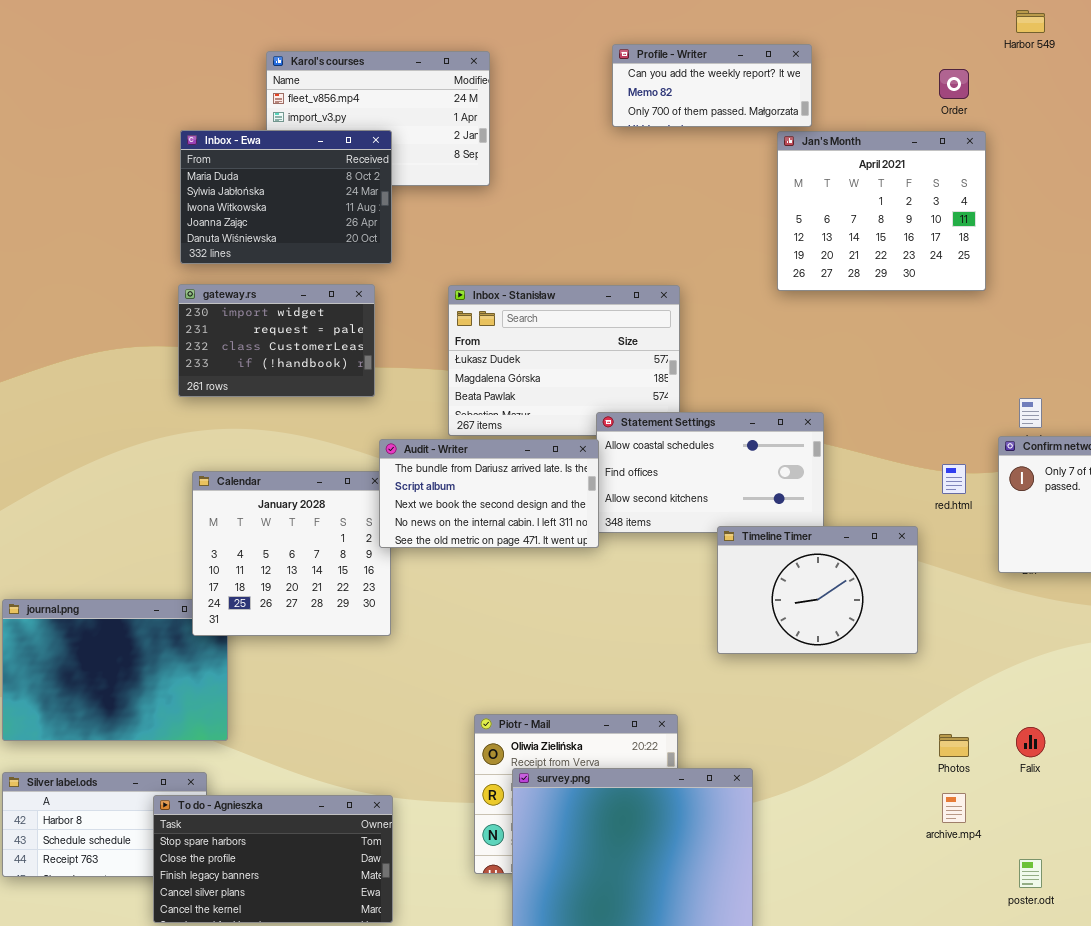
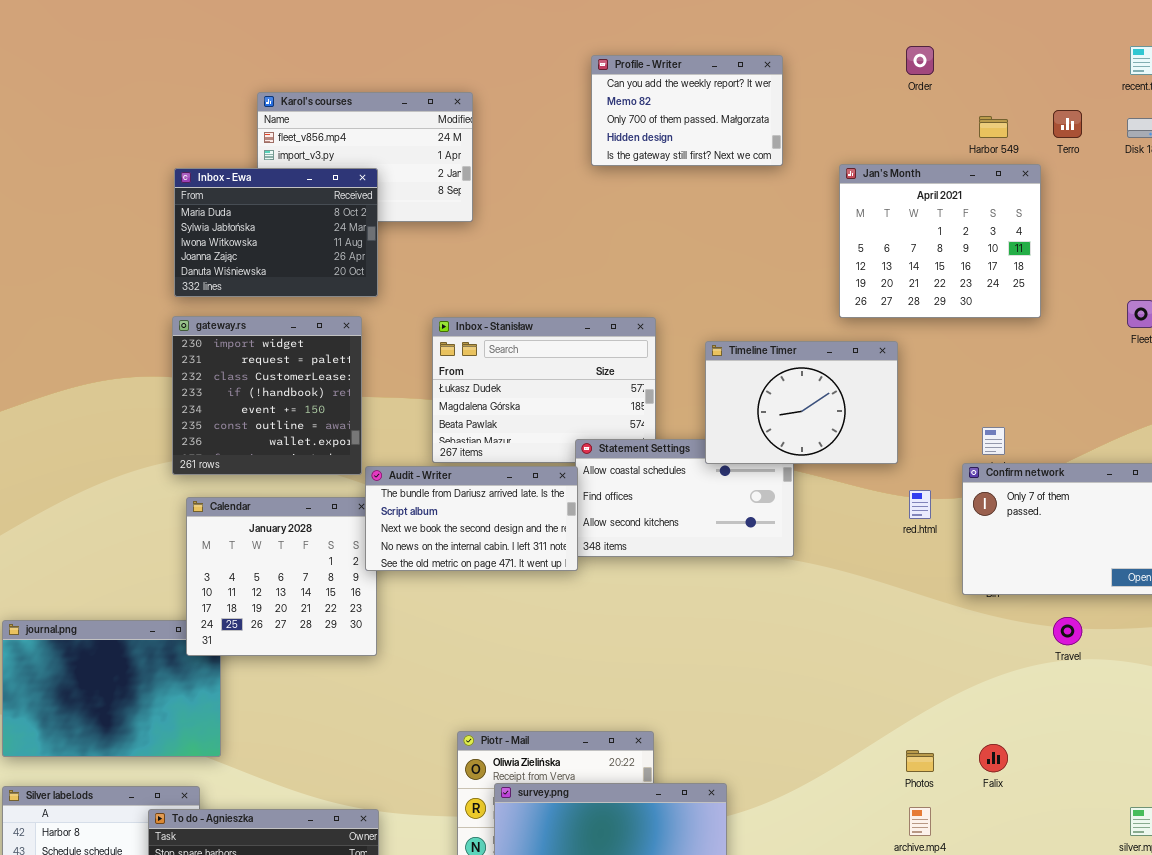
Harbor 549: [1016,10,1045,33] -> [979,116,1008,138], moved
Profile - Writer: [612,44,812,127] -> [591,55,783,166], resized
Order: [939,69,969,99] -> [906,46,934,75], moved
Jan's Month: [777,131,986,291] -> [839,164,1041,318], moved
gateway.rs: [178,284,375,397] -> [172,316,362,475], resized
Timeline Timer: [717,526,918,654] -> [705,341,898,464], moved

